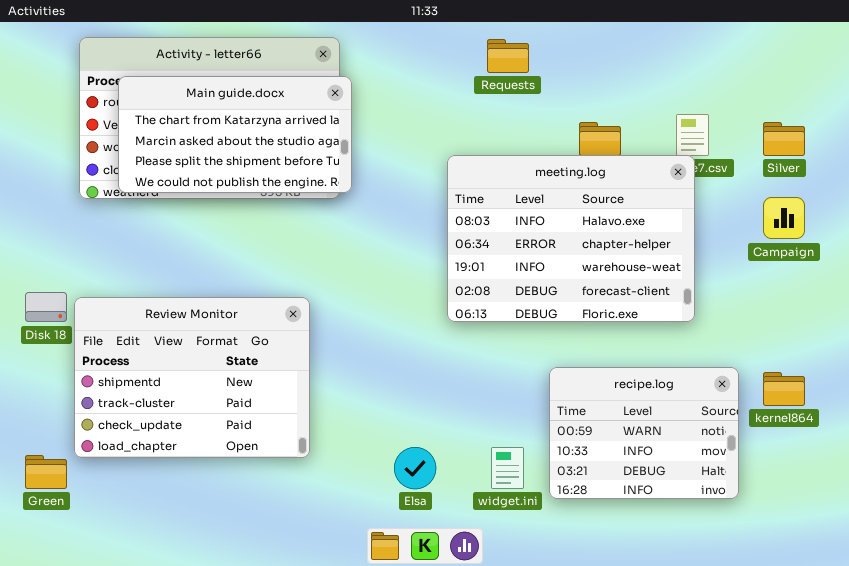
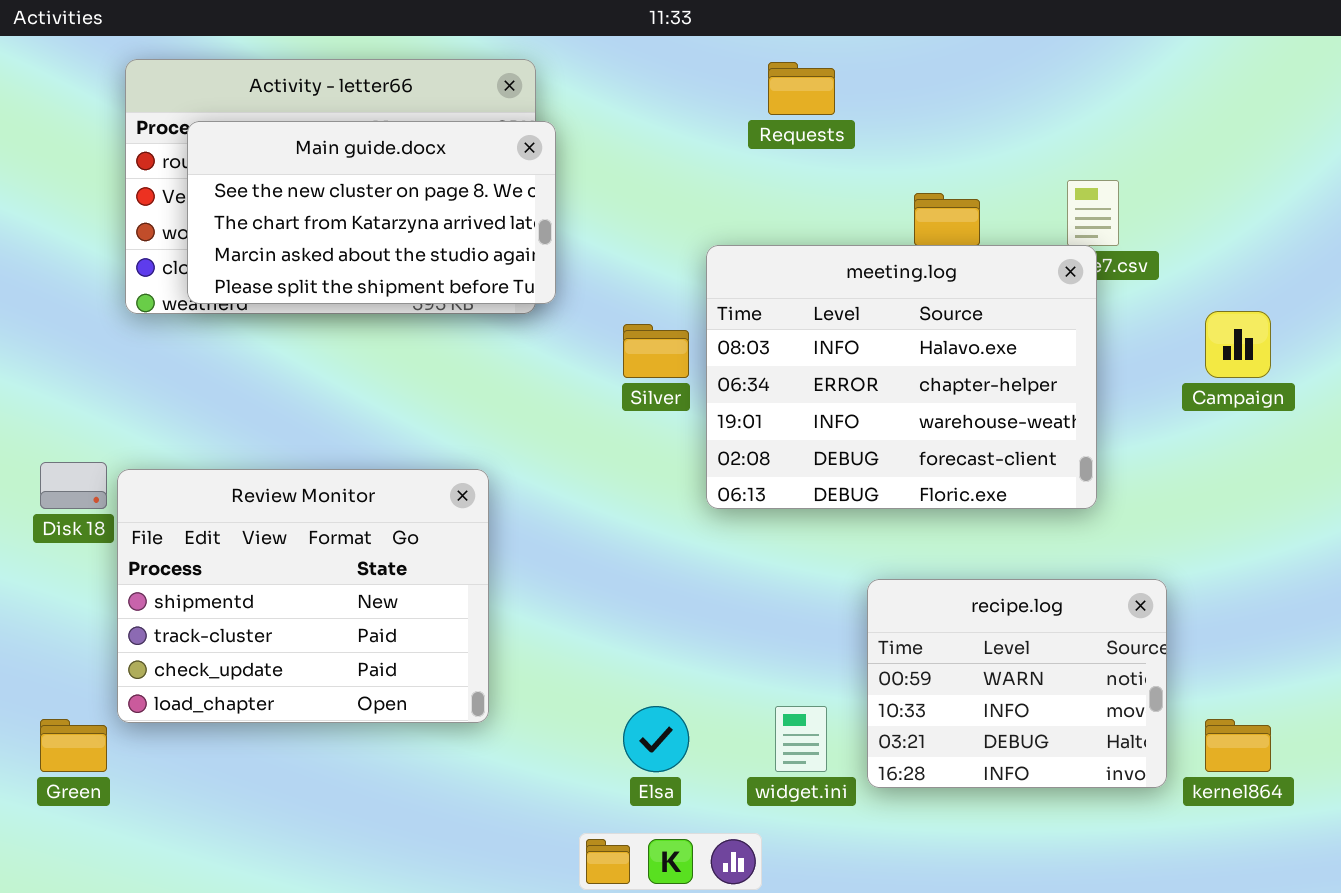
Main guide.docx: [118,76,352,193] -> [187,121,556,304], scrolled up 1 row
Silver: [763,122,805,156] -> [623,324,689,378], moved
kernel864: [763,372,805,406] -> [1205,719,1271,772], moved

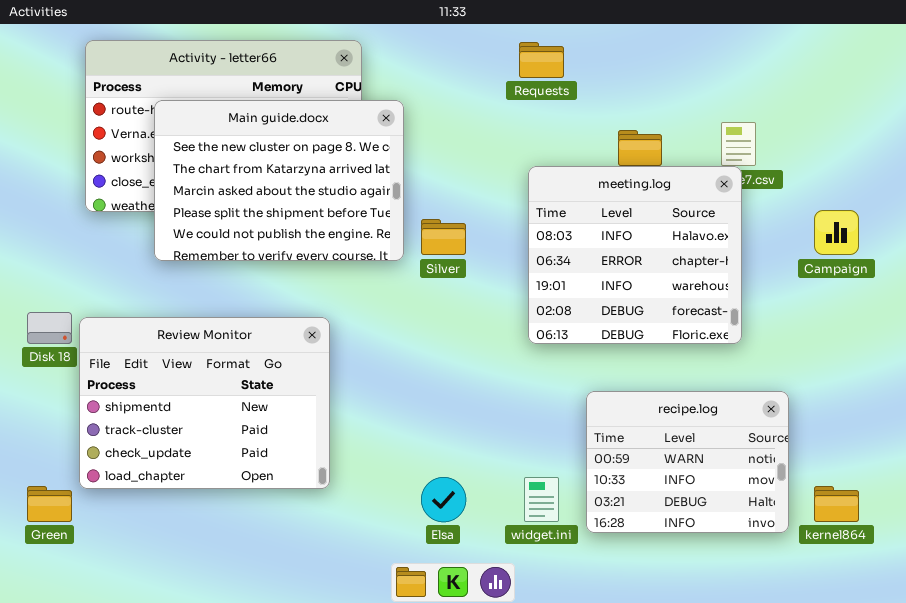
Main guide.docx: [187,121,556,304] -> [154,100,404,261], moved, resized
meeting.log: [706,245,1097,509] -> [528,166,742,344], resized

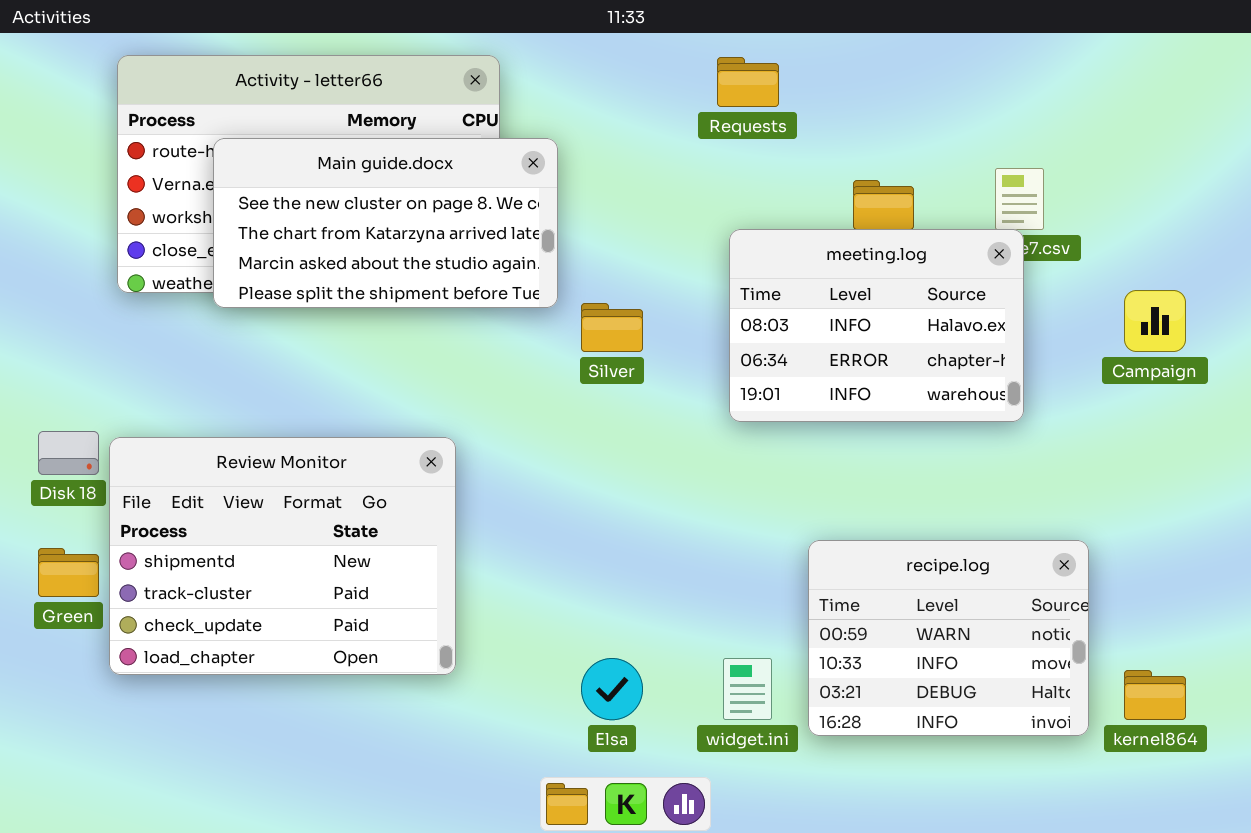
Main guide.docx: [154,100,404,261] -> [213,138,558,308], resized
meeting.log: [528,166,742,344] -> [729,229,1024,422], resized
Green: [27,486,72,522] -> [38,548,99,597], moved

